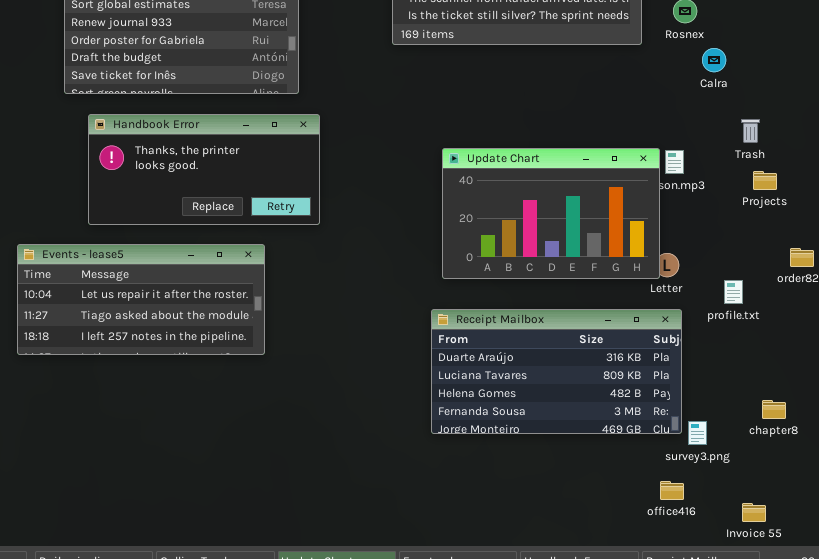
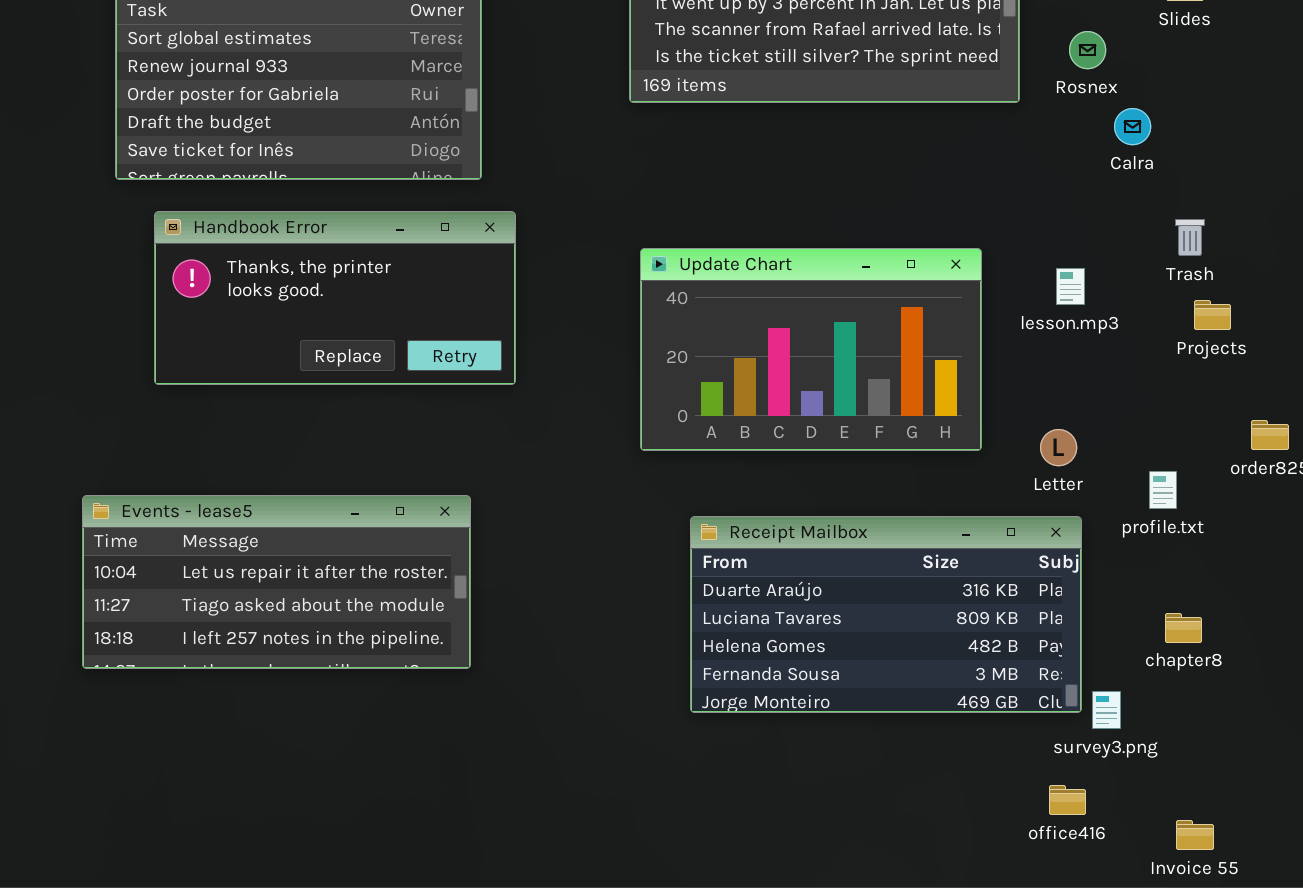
Update Chart: [442,148,660,279] -> [640,248,982,451], moved
Events - lease5: [17,244,265,355] -> [82,495,471,669], moved
chapter8: [762,400,786,419] -> [1165,613,1202,643], moved

